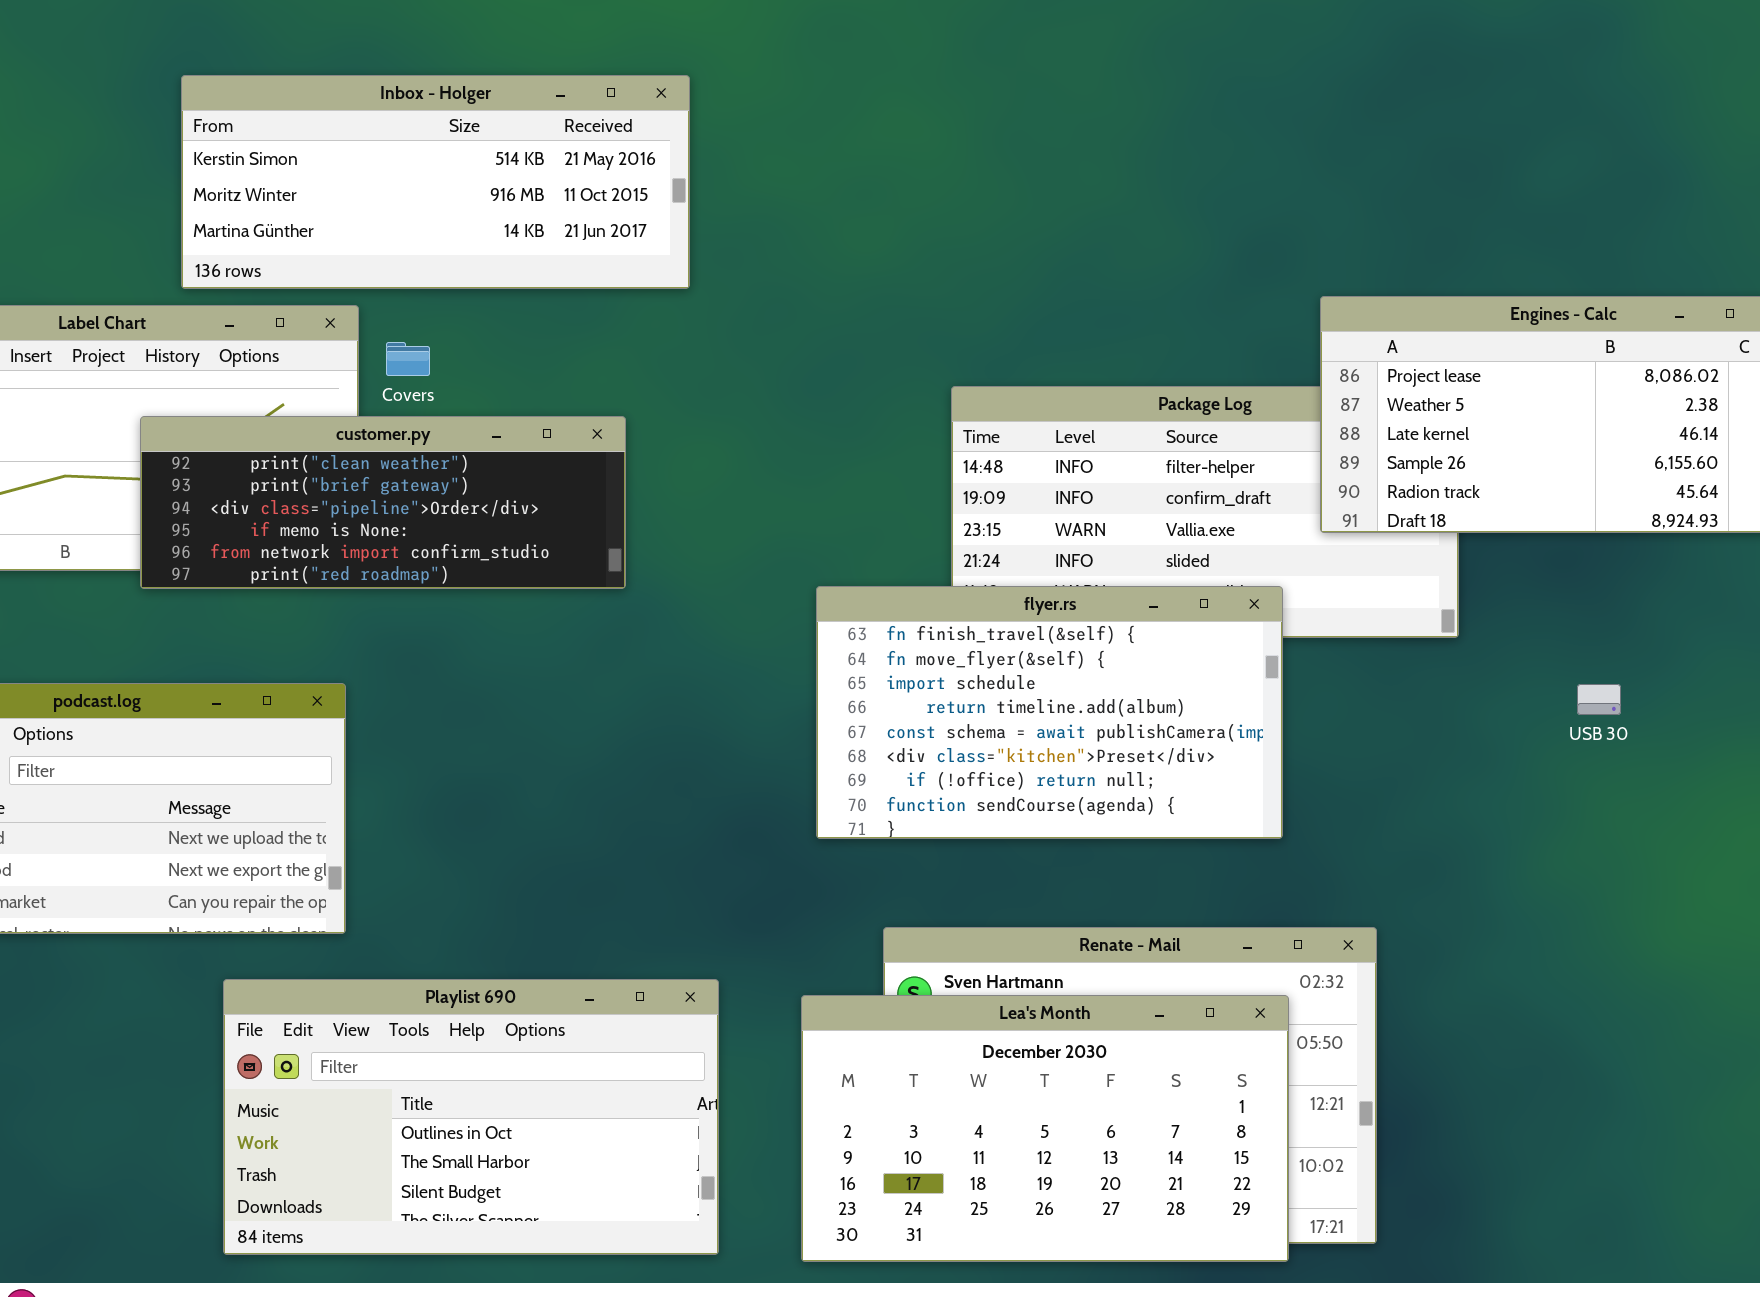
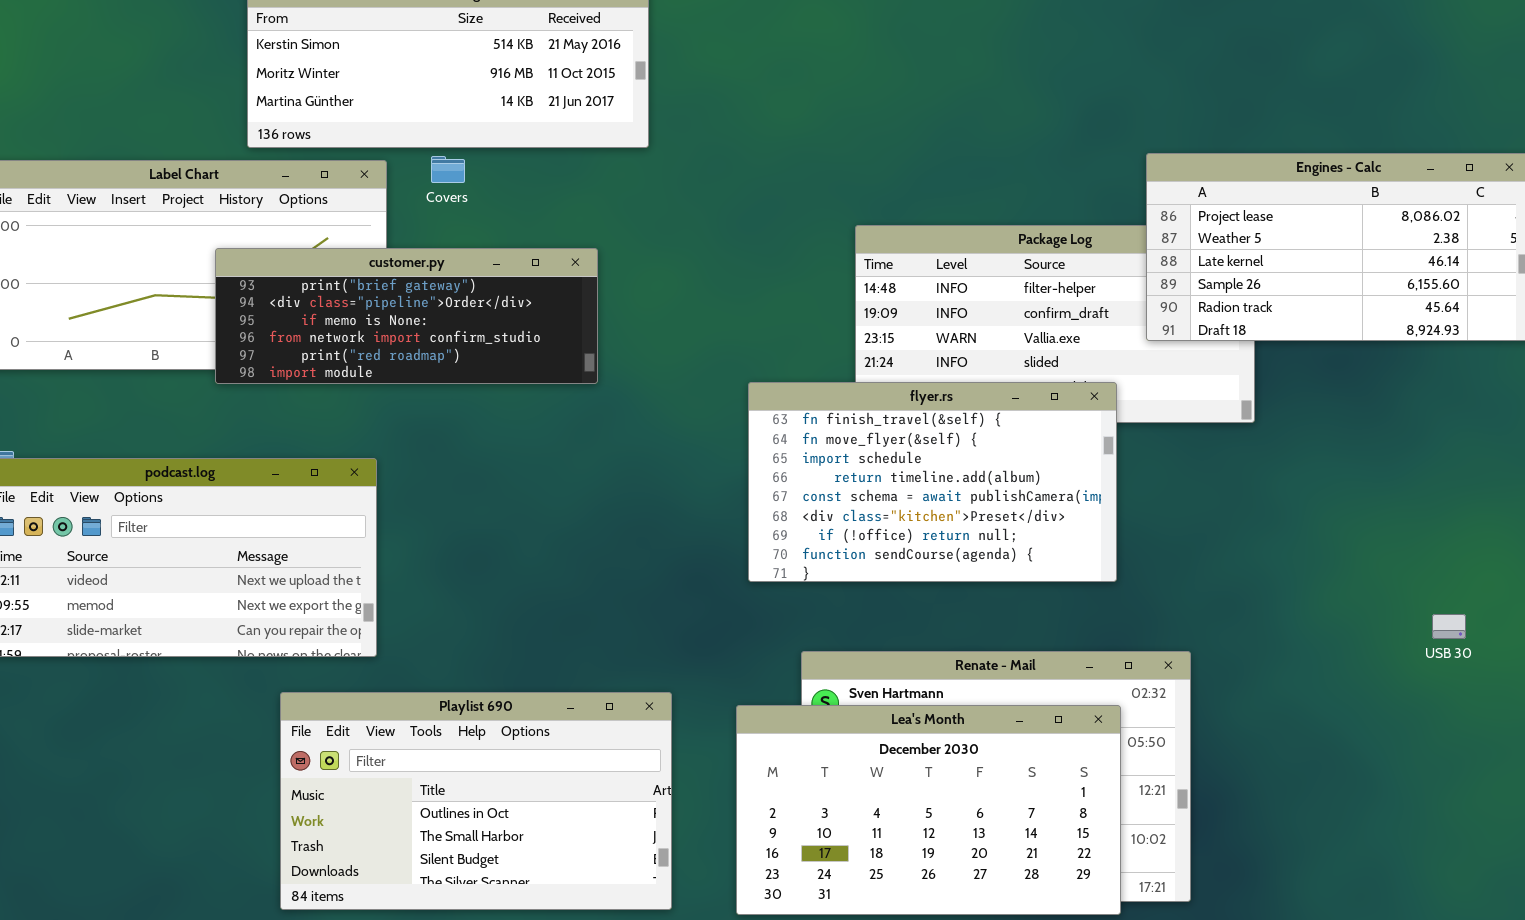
Covers: [386,342,430,376] -> [431,156,465,183], moved
customer.py: [140,416,626,589] -> [215,248,598,384], scrolled down 1 row
USB 30: [1577,684,1621,715] -> [1432,614,1466,639], moved

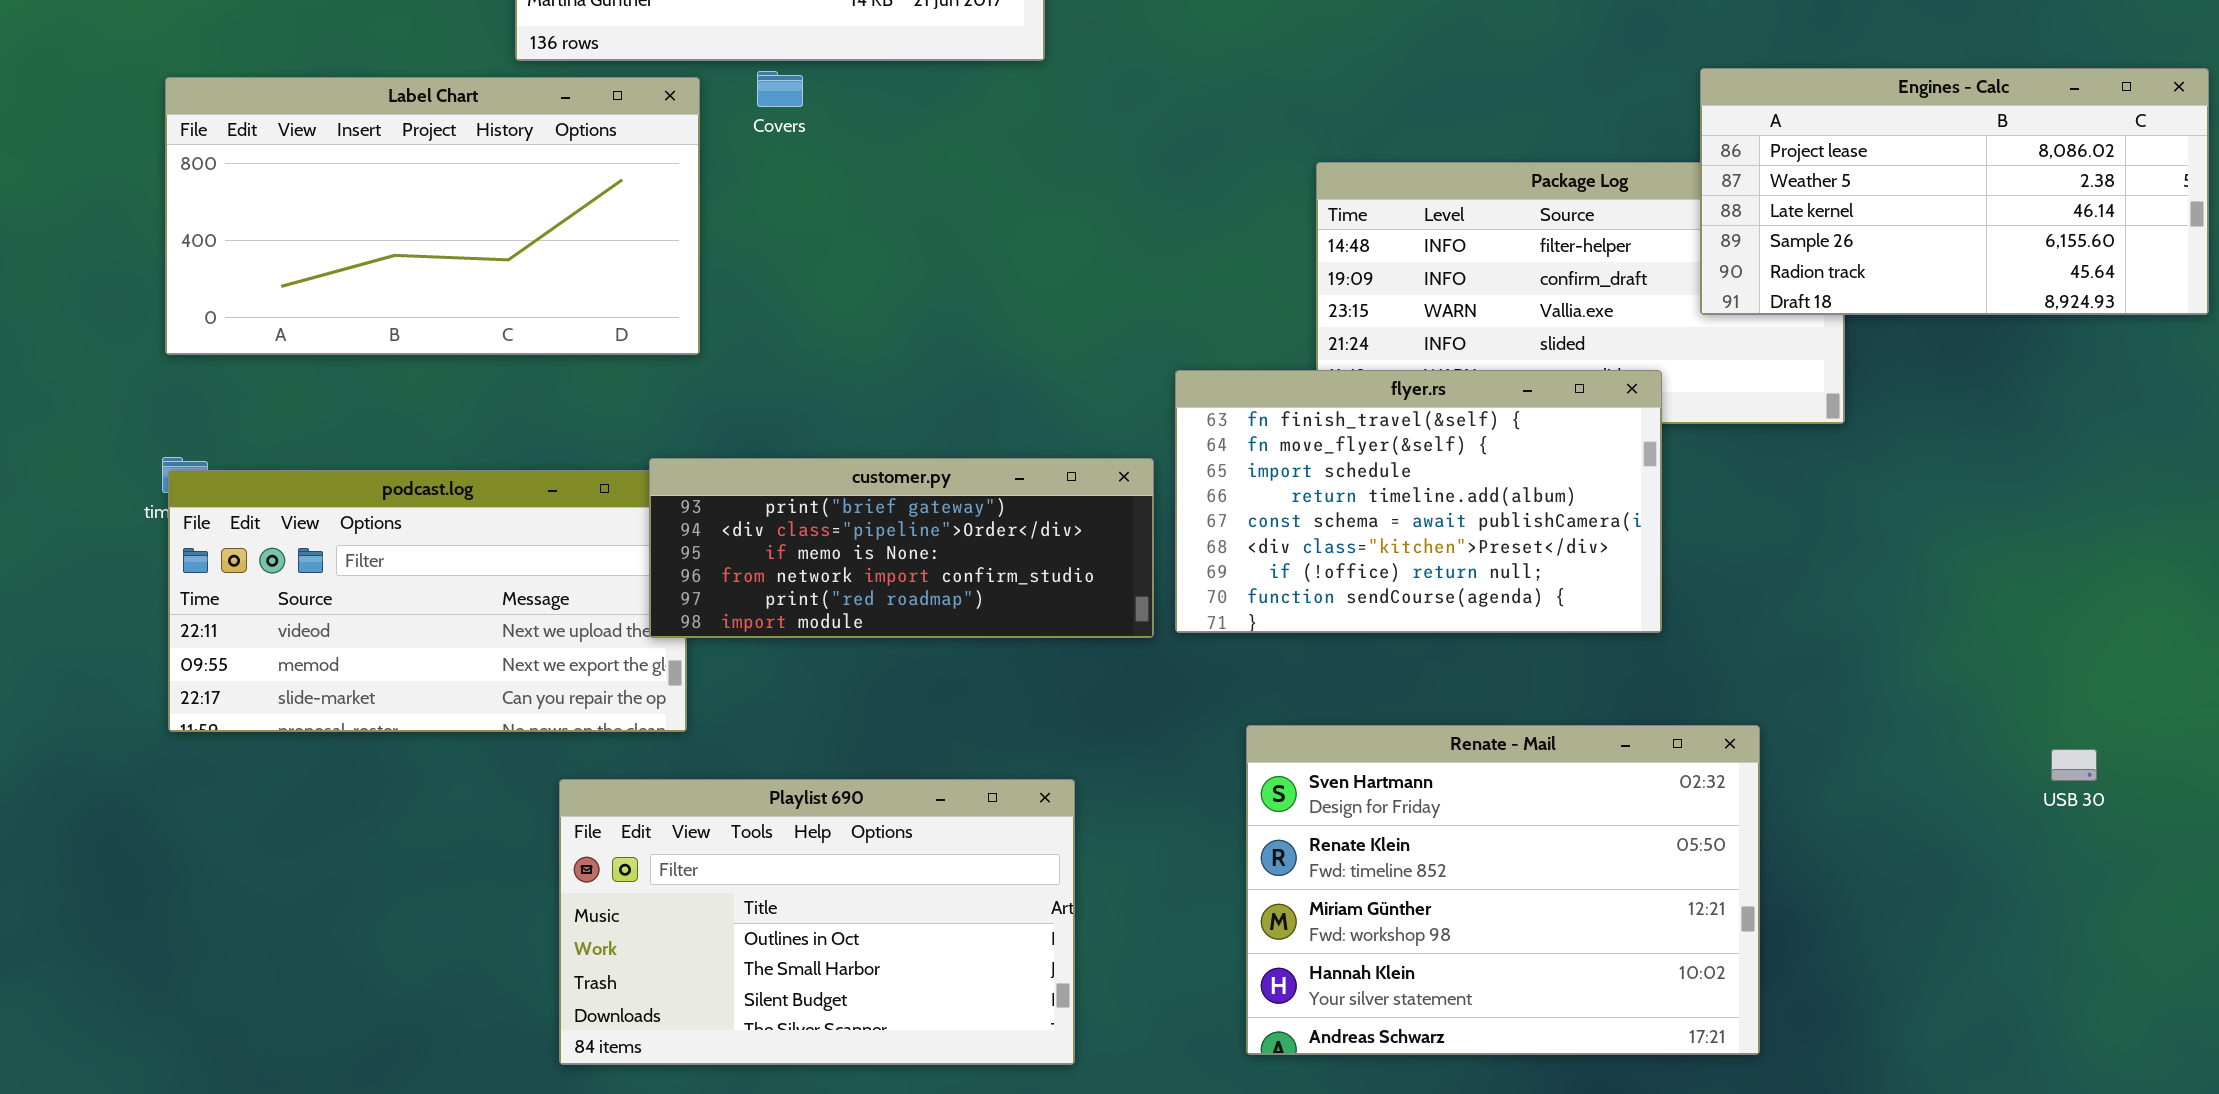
customer.py: [215,248,598,384] -> [649,458,1154,638], moved
USB 30: [1432,614,1466,639] -> [2051,749,2097,781], moved
Lea's Month: [736,705,1121,915] -> none, closed

